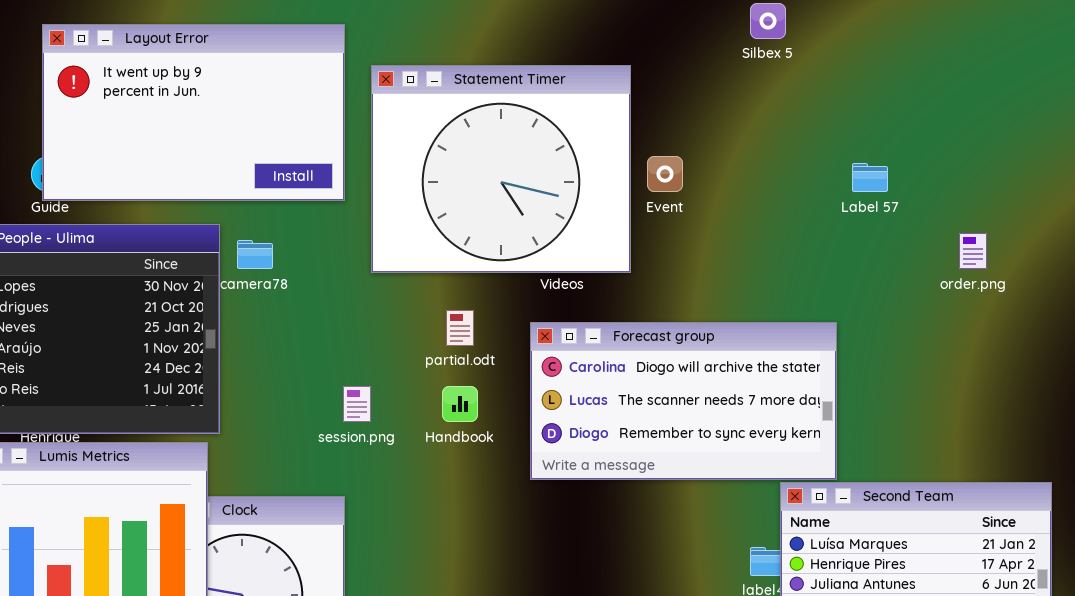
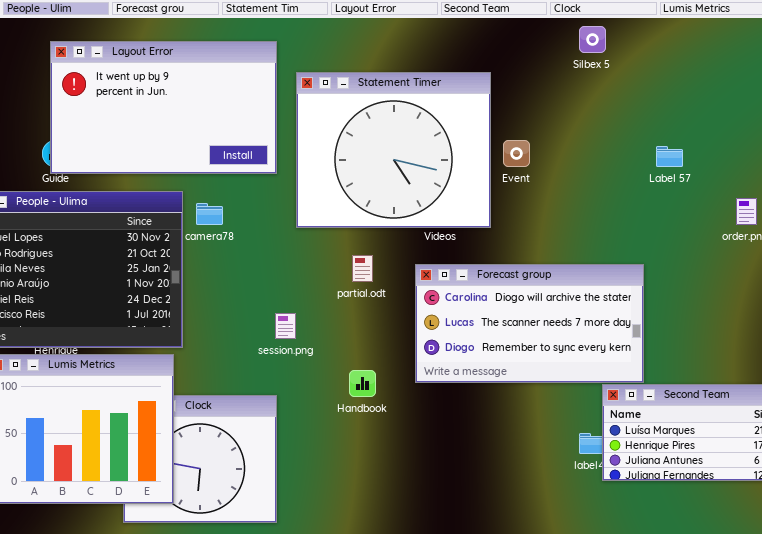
Handbook: [442,386,478,422] -> [349,370,376,397], moved

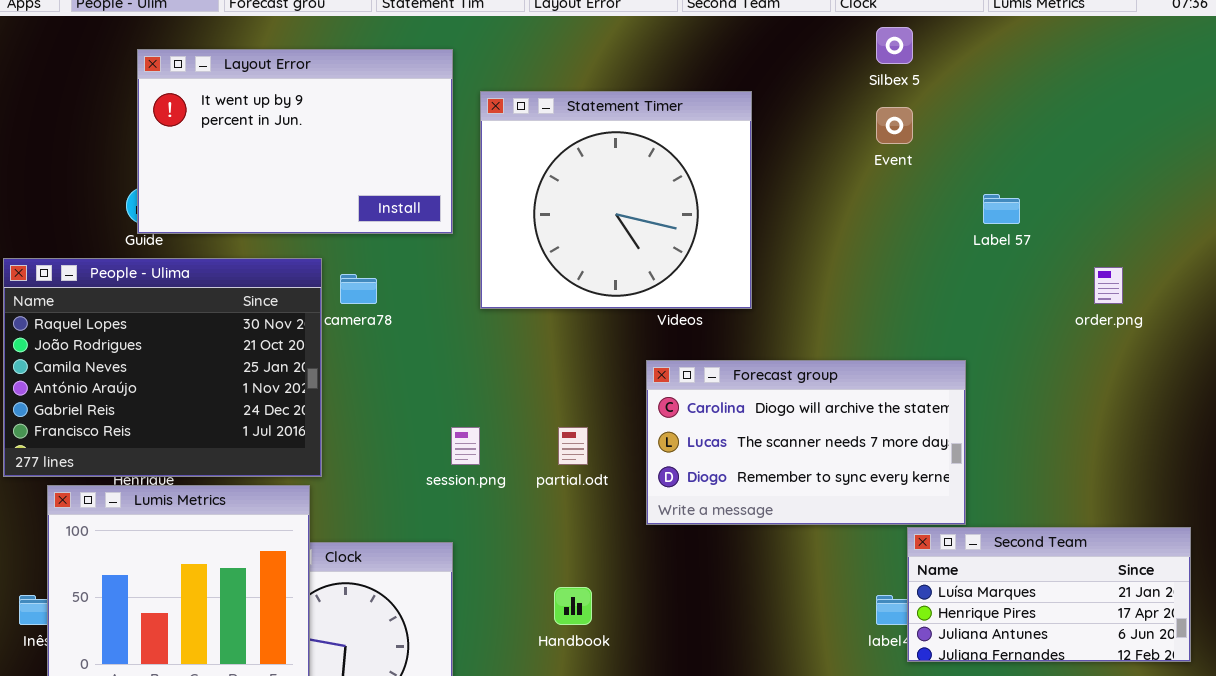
Event: [503,140,530,167] -> [876,107,913,144], moved
partial.odt: [352,255,373,282] -> [558,427,588,465], moved
Handbook: [349,370,376,397] -> [554,587,592,625], moved

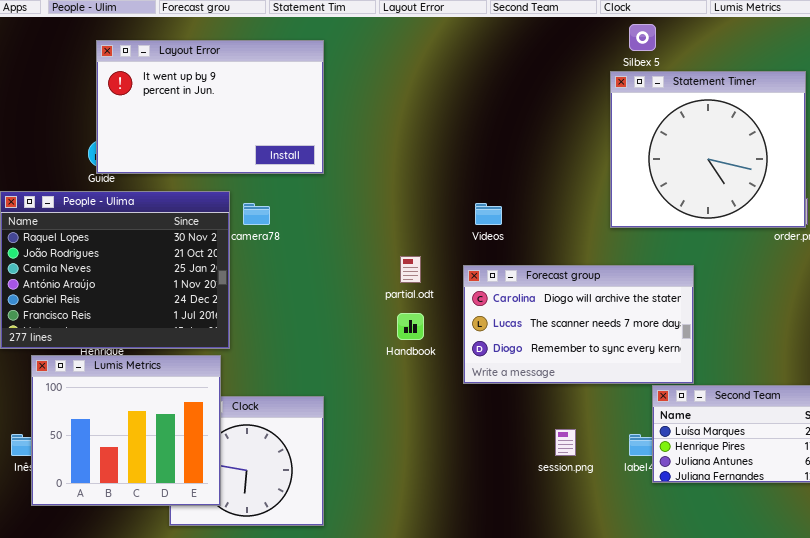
Statement Timer: [480,91,752,309] -> [610,71,806,228], moved
session.png: [451,427,480,465] -> [555,429,576,456], moved
partial.odt: [558,427,588,465] -> [400,256,421,283], moved
Handbook: [554,587,592,625] -> [397,313,424,340], moved

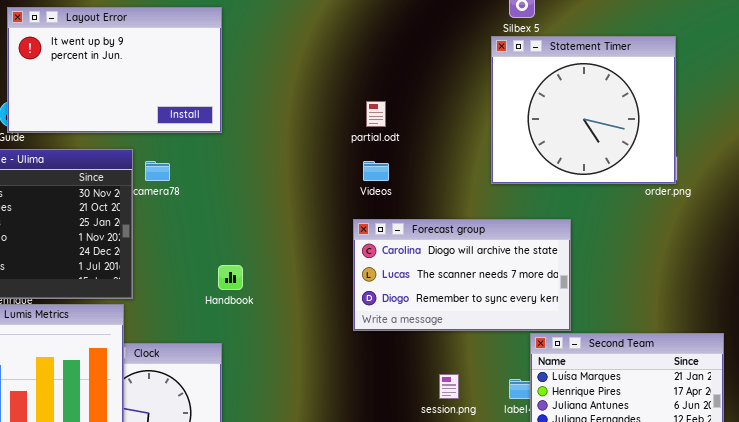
partial.odt: [400,256,421,283] -> [366,101,386,127], moved
Handbook: [397,313,424,340] -> [218,265,243,290], moved

